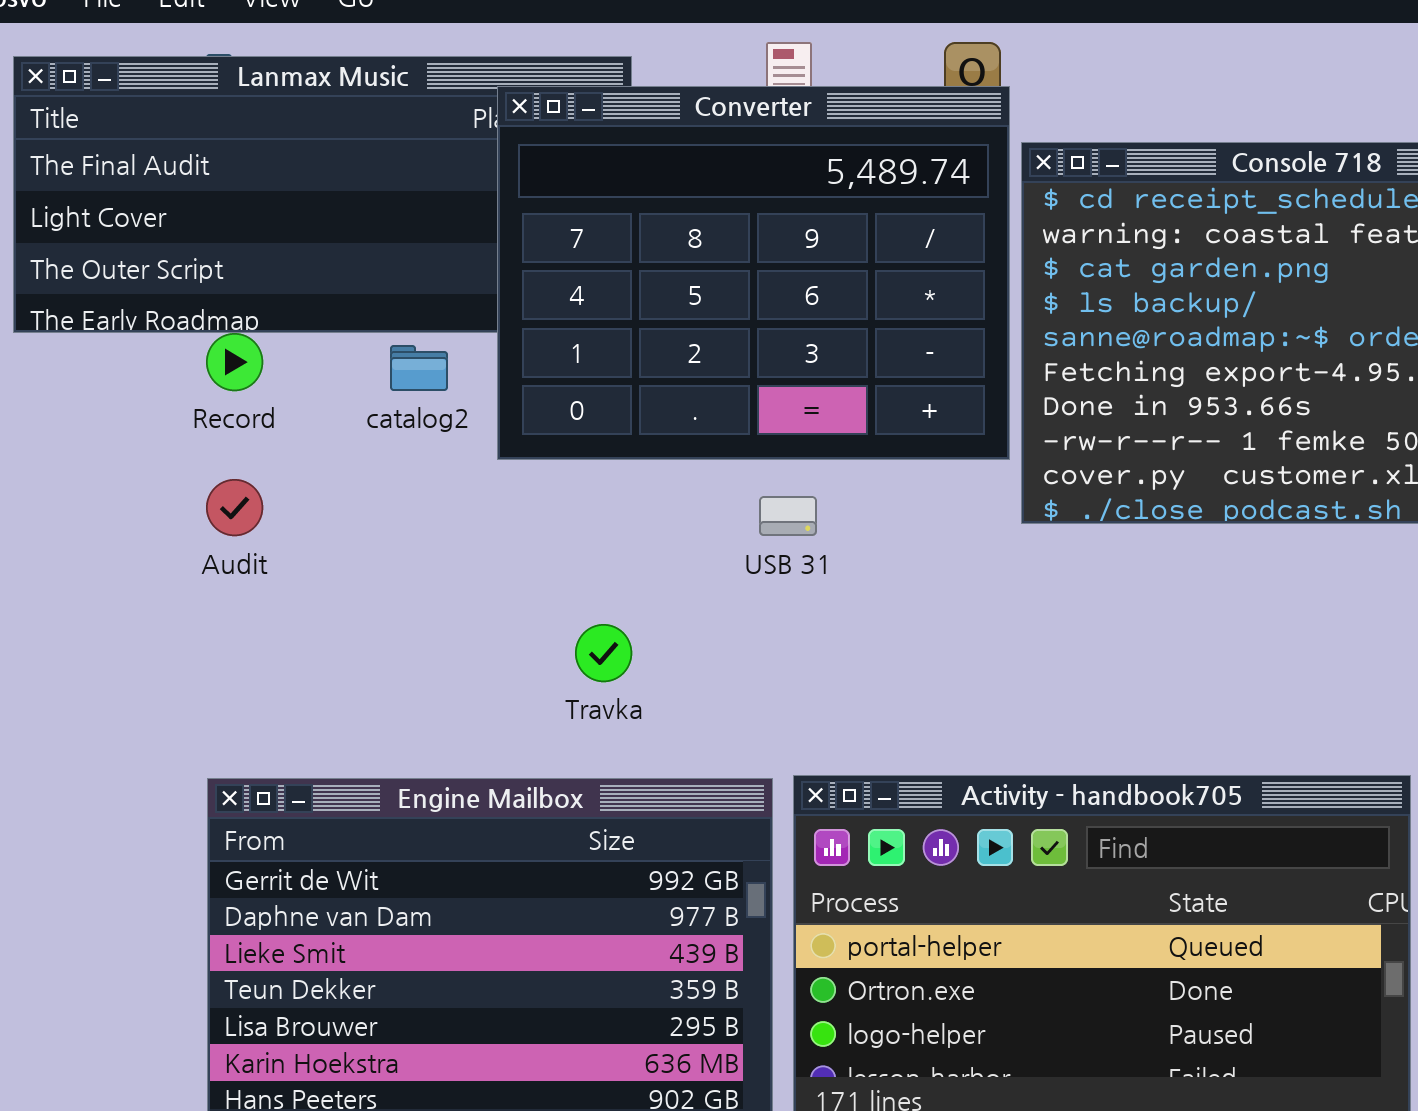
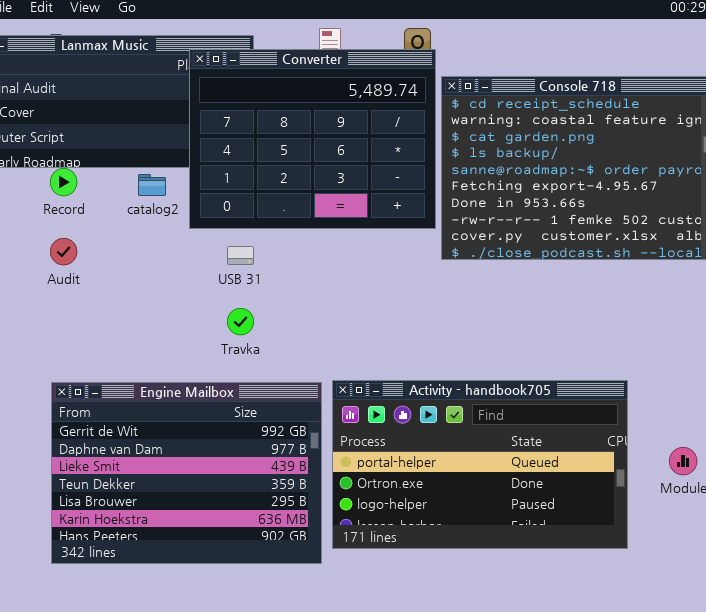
USB 31: [759,496,817,536] -> [227,246,254,265], moved

